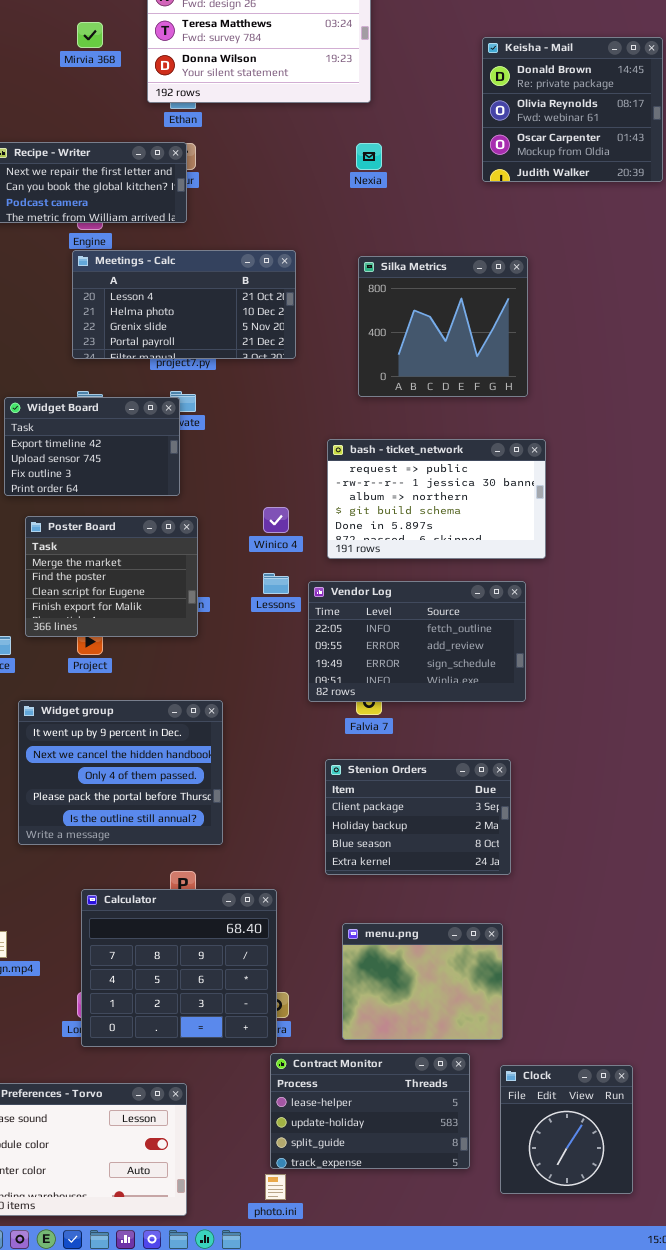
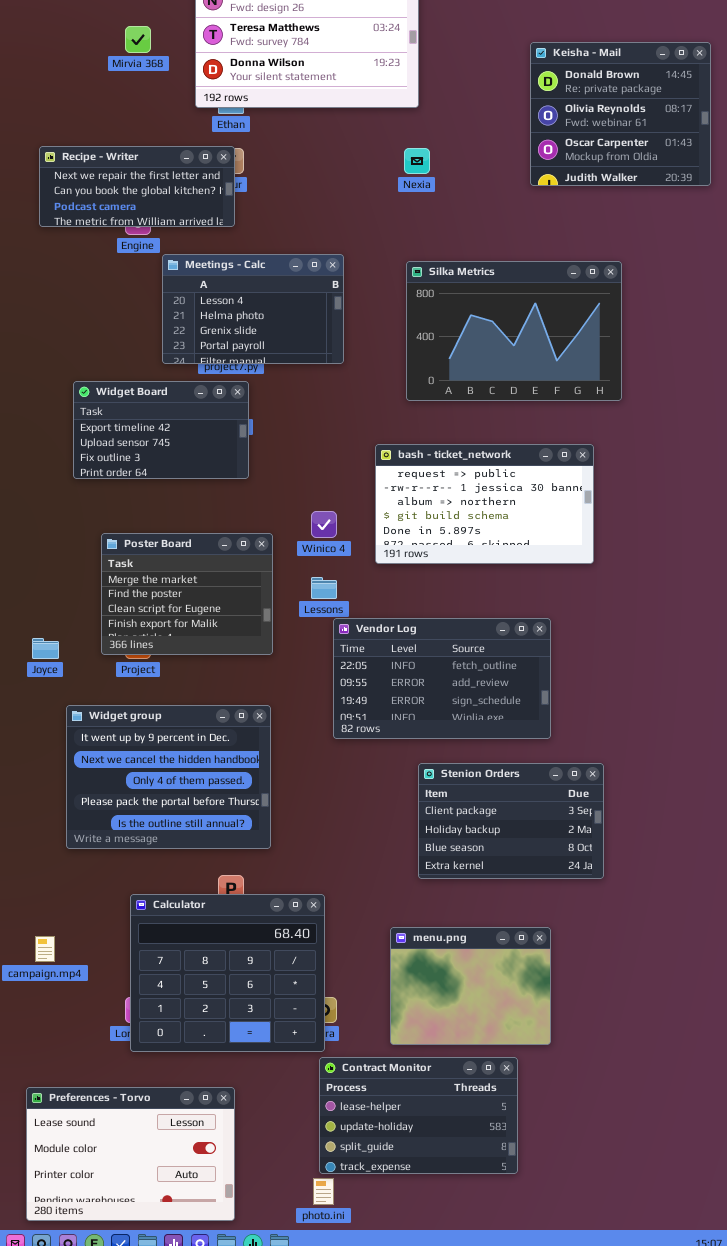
Meetings - Calc: [72,250,296,359] -> [162,254,344,364], resized
Silka Metrics: [358,256,528,397] -> [406,261,622,401], resized
Widget Board: [4,397,180,496] -> [73,381,249,479], moved
Poster Board: [25,516,198,637] -> [101,533,273,655], moved
Vendor Log: [308,581,526,702] -> [333,618,551,739], moved
Stenion Orders: [325,759,511,875] -> [418,763,604,879], moved
Clock: [500,1065,633,1194] -> none, closed

